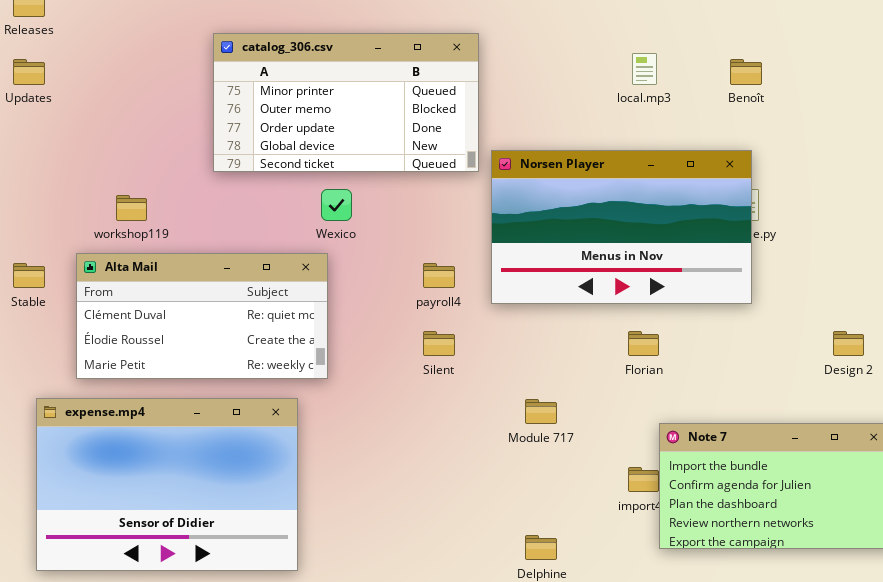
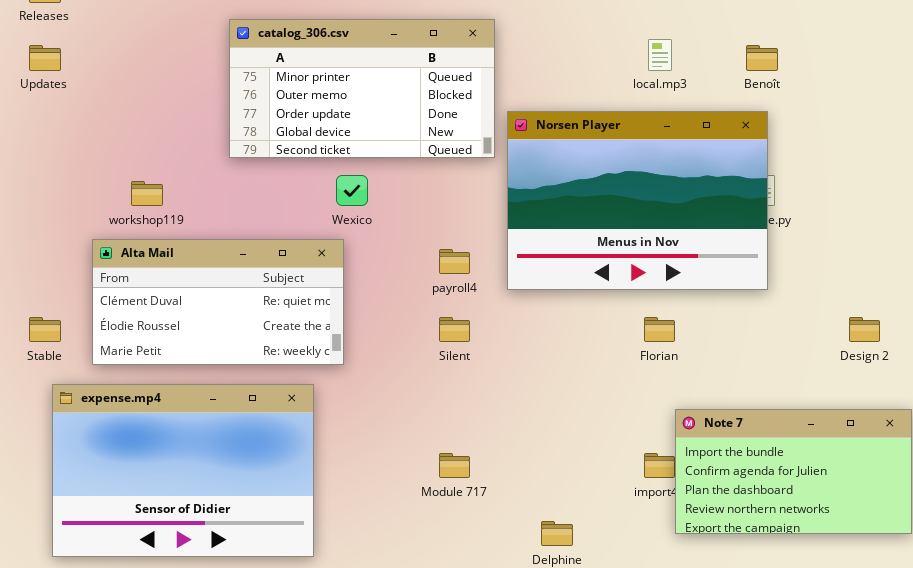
Norsen Player: [491,150,752,304] -> [507,111,768,290], resized
Stable: [13,263,45,288] -> [29,317,61,342], moved
Module 717: [525,399,557,424] -> [439,453,470,478], moved

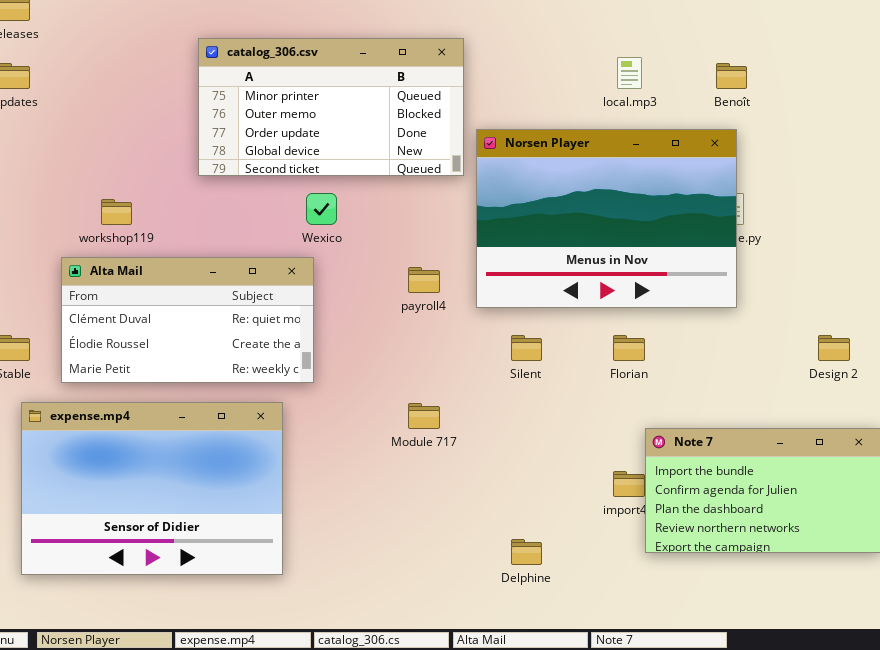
Silent: [439,317,470,342] -> [511,335,542,361], moved
Module 717: [439,453,470,478] -> [408,403,440,429], moved

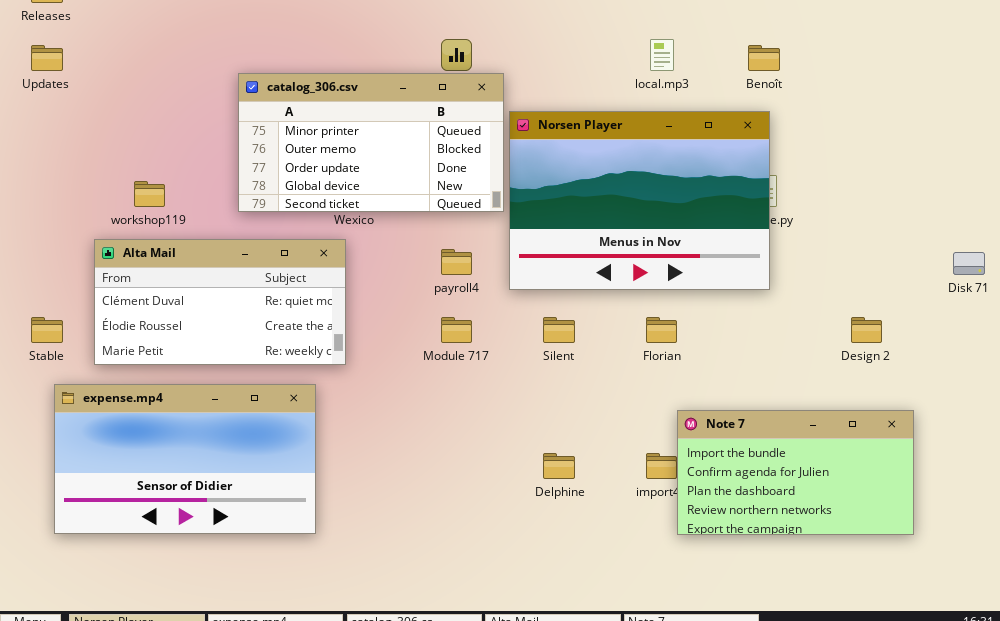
catalog_306.csv: [198,38,464,176] -> [238,73,504,212], moved
expense.mp4: [21,402,283,575] -> [54,384,316,534], resized
Module 717: [408,403,440,429] -> [441,317,472,343], moved
Delphine: [511,539,542,565] -> [543,453,575,479], moved

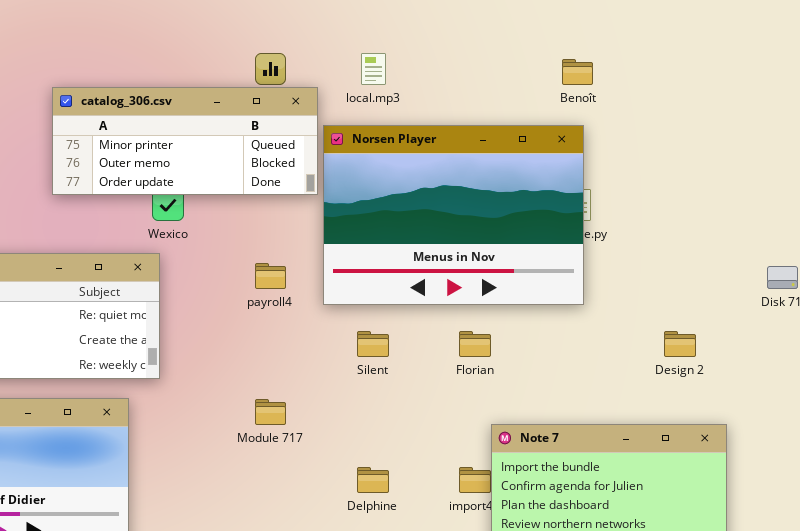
local.mp3: [650,39,674,71] -> [361,53,386,85], moved
catalog_306.csv: [238,73,504,212] -> [52,87,318,195], resized
Module 717: [441,317,472,343] -> [255,399,286,425], moved

